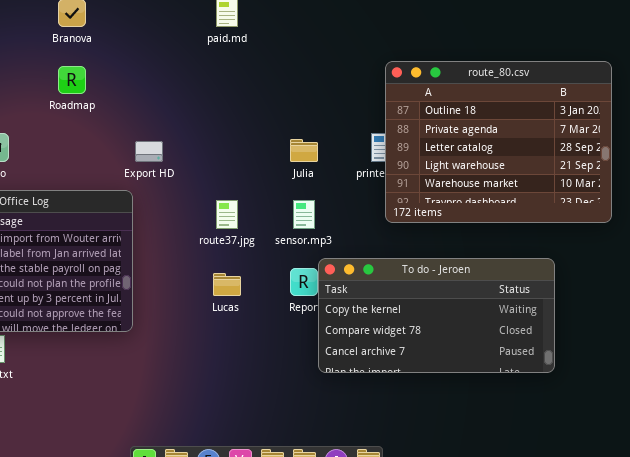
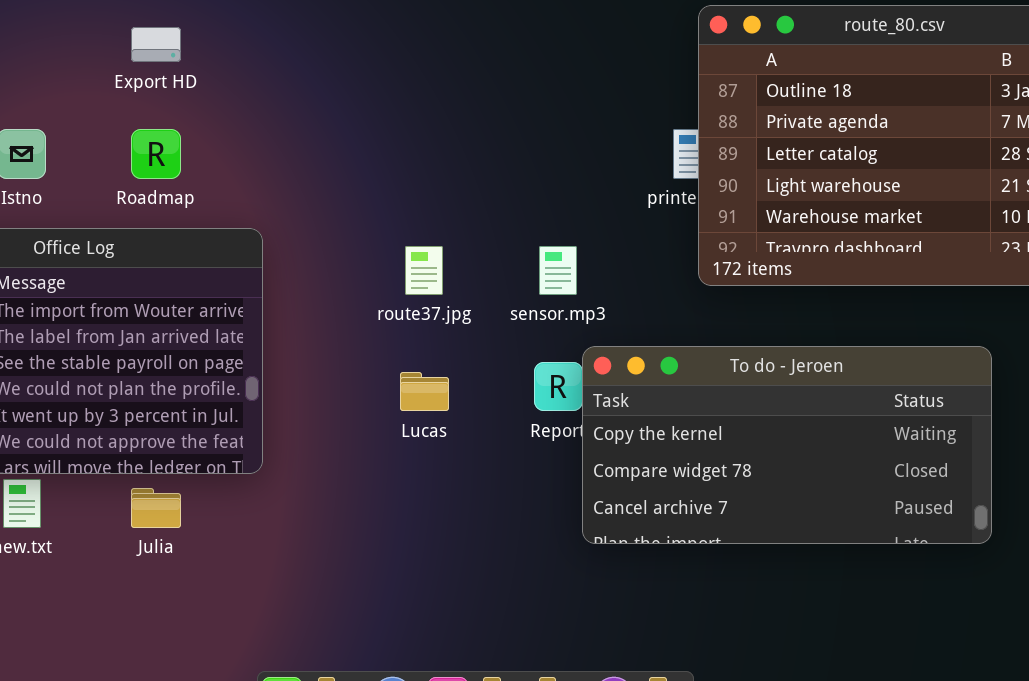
Roadmap: [58,66,86,94] -> [131,129,181,179], moved
Julia: [290,139,318,162] -> [131,488,181,528], moved
Export HD: [135,141,163,162] -> [131,27,181,62], moved

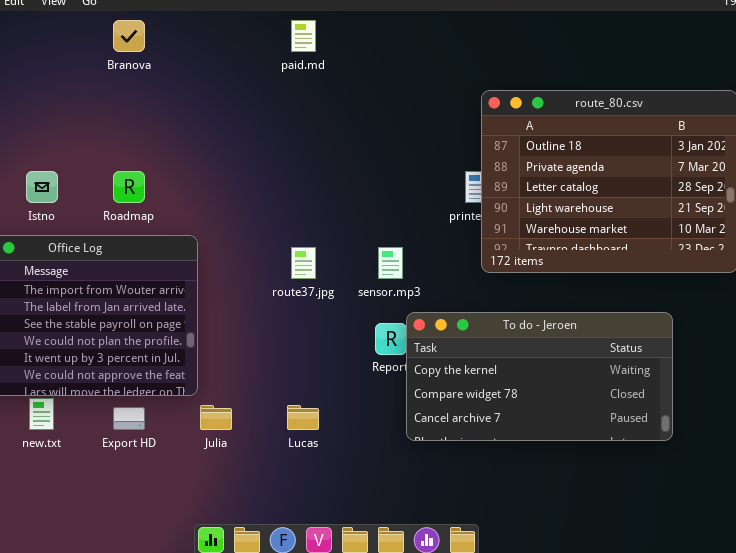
Export HD: [131,27,181,62] -> [113,407,145,430], moved
Lucas: [400,372,449,411] -> [287,405,319,430], moved
Julia: [131,488,181,528] -> [200,405,232,430], moved

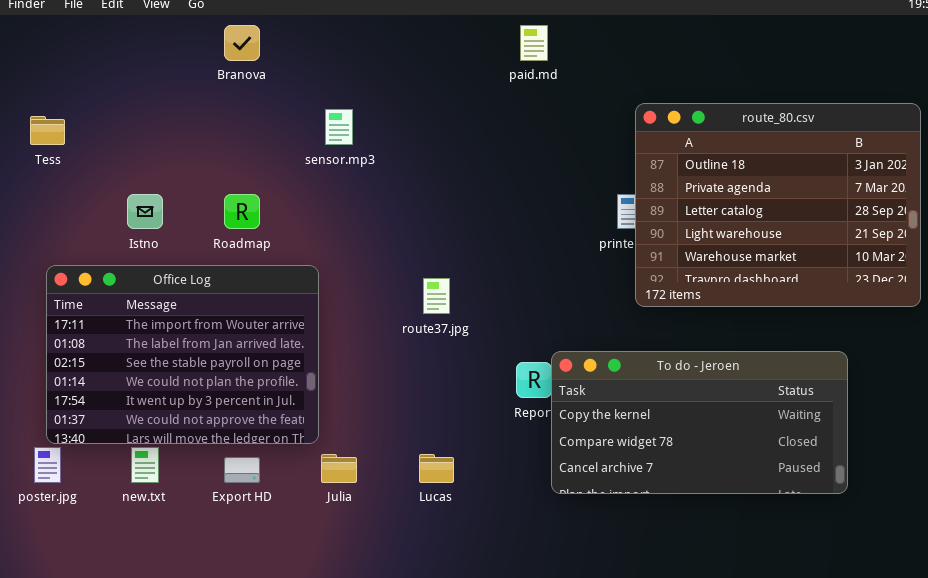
paid.md: [291,20,316,52] -> [520,25,548,61], moved
sensor.mp3: [378,247,403,279] -> [325,109,353,145], moved

